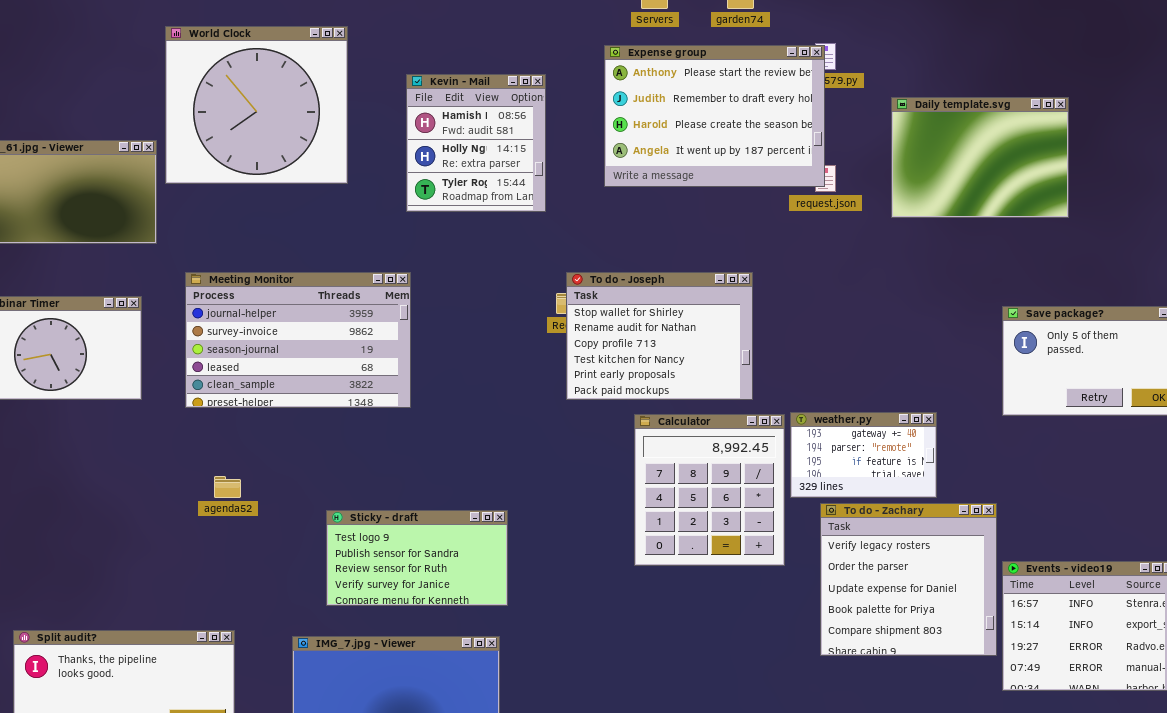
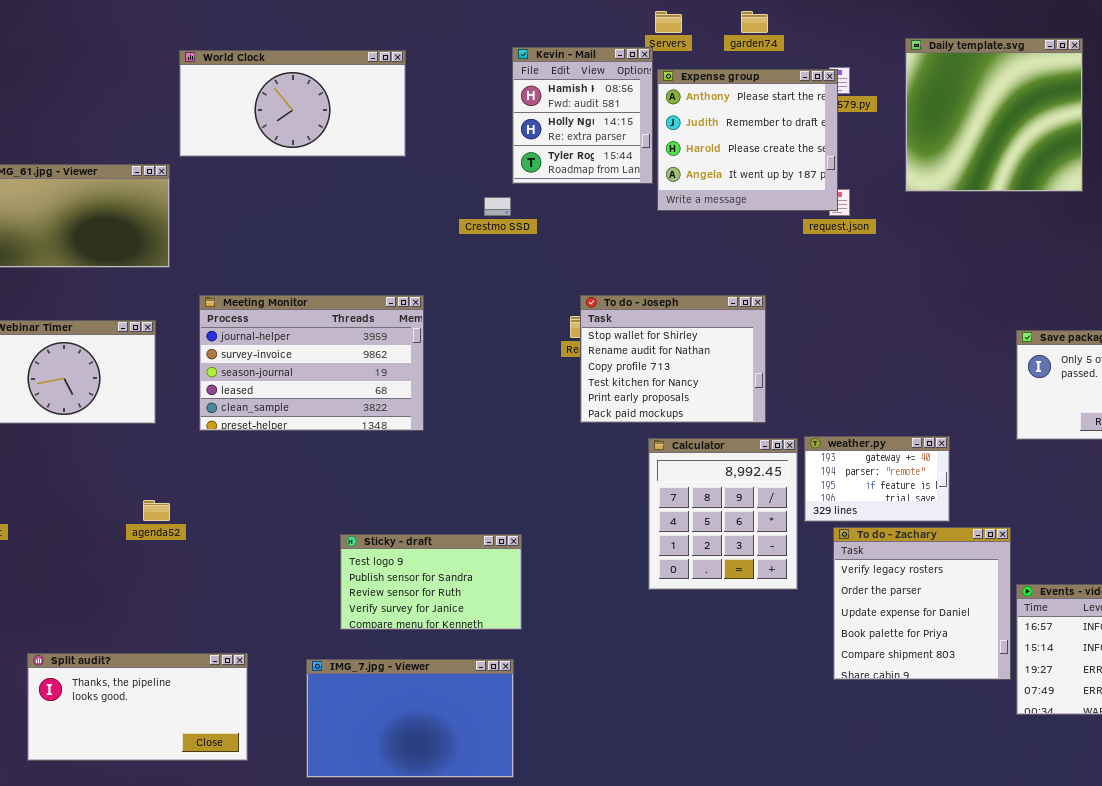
World Clock: [165,26,348,184] -> [179,50,406,157], resized
Expense group: [604,45,825,187] -> [657,69,838,211], resized
Kevin - Mail: [406,74,546,212] -> [512,47,653,184], moved
Daily template.svg: [891,97,1069,218] -> [905,38,1083,192], moved, resized
agenda52: [214,476,241,498] -> [143,500,170,521], moved

